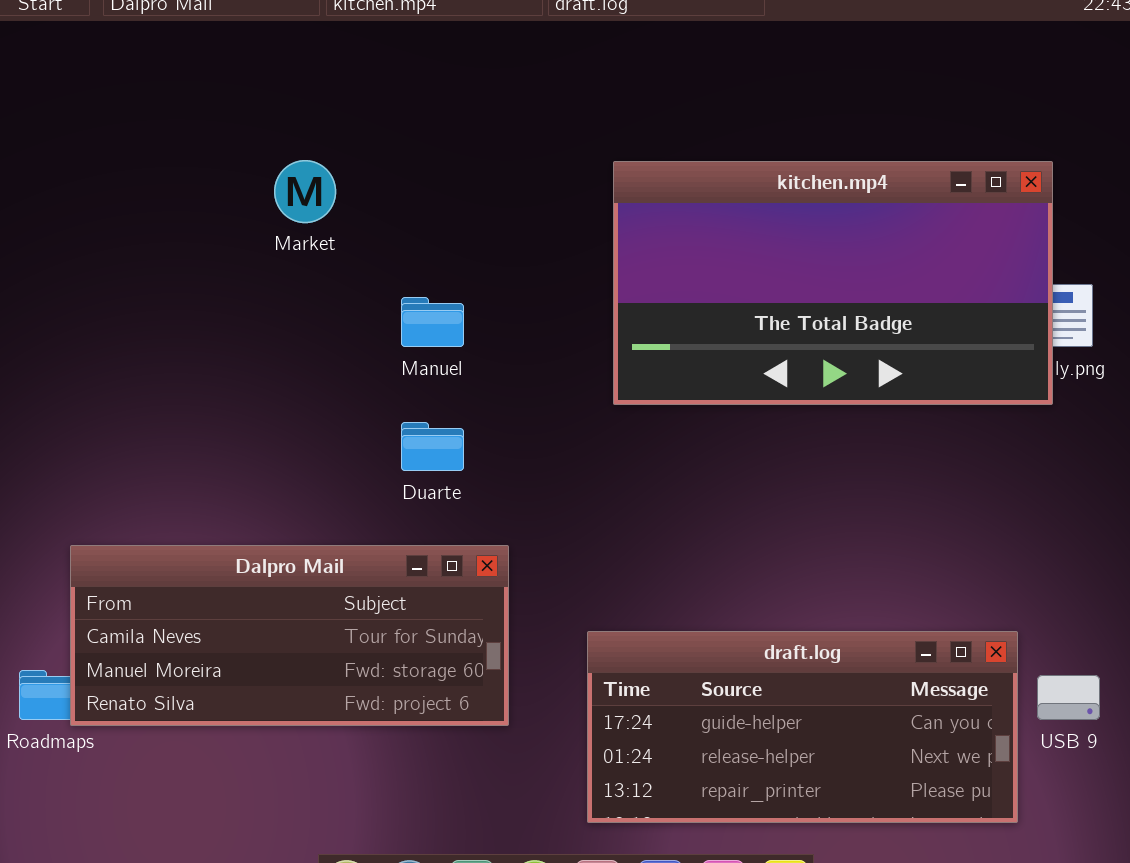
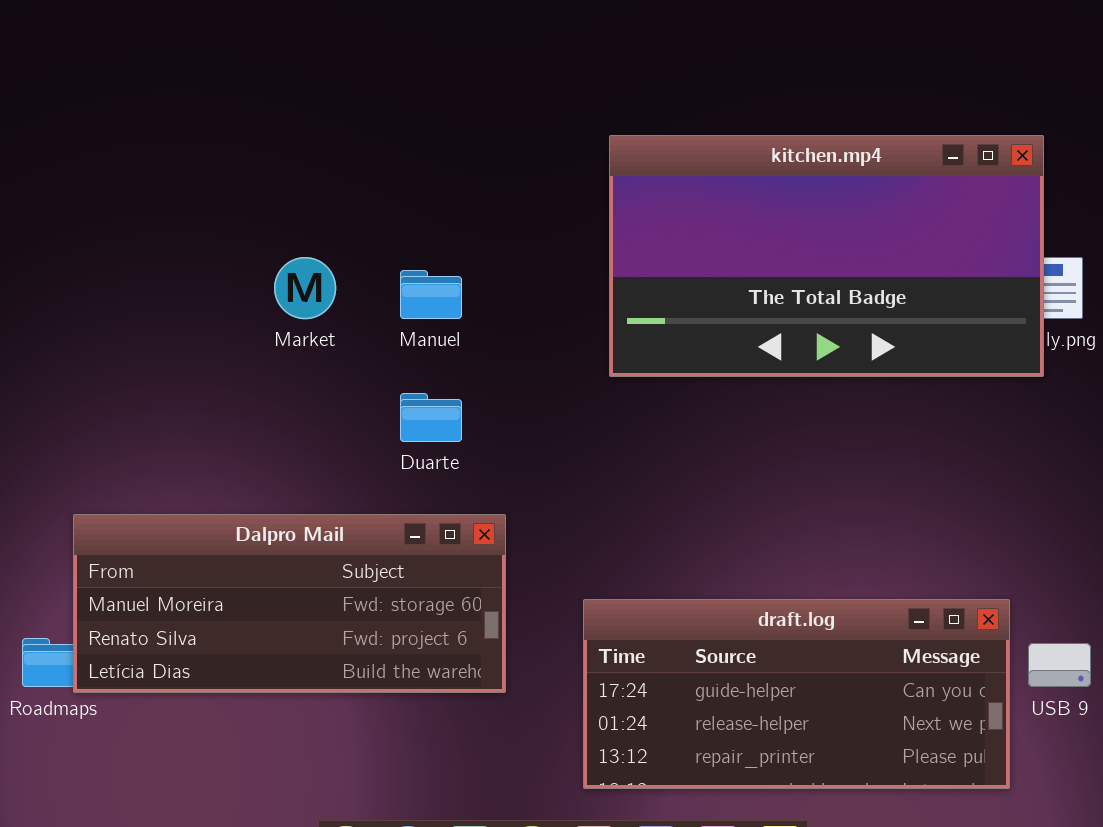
Market: [274,160,336,223] -> [274,257,336,319], moved
Dalpro Mail: [70,545,509,726] -> [73,514,506,693], scrolled down 1 row

